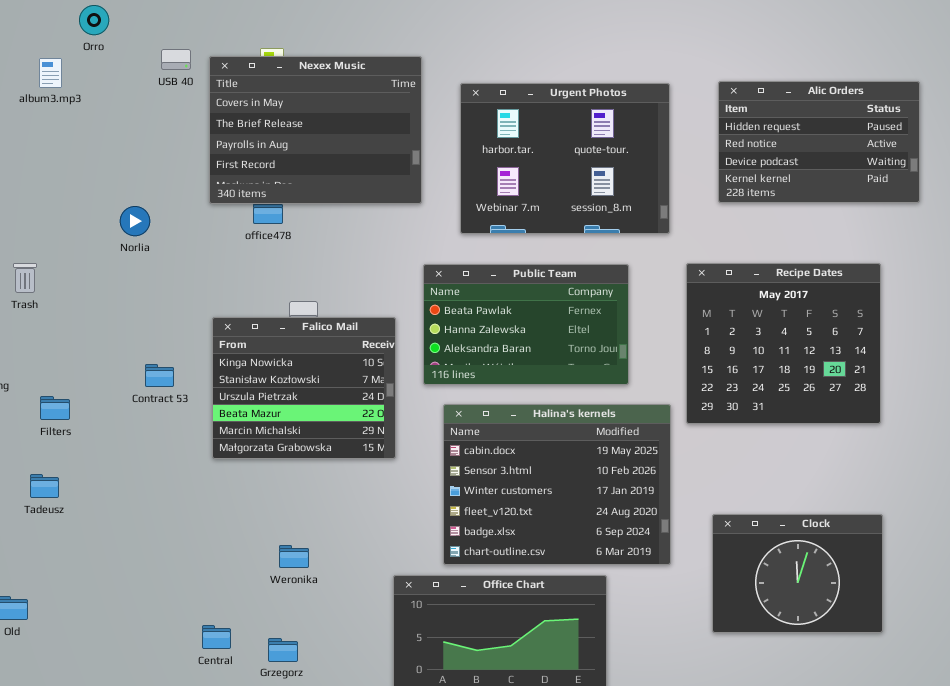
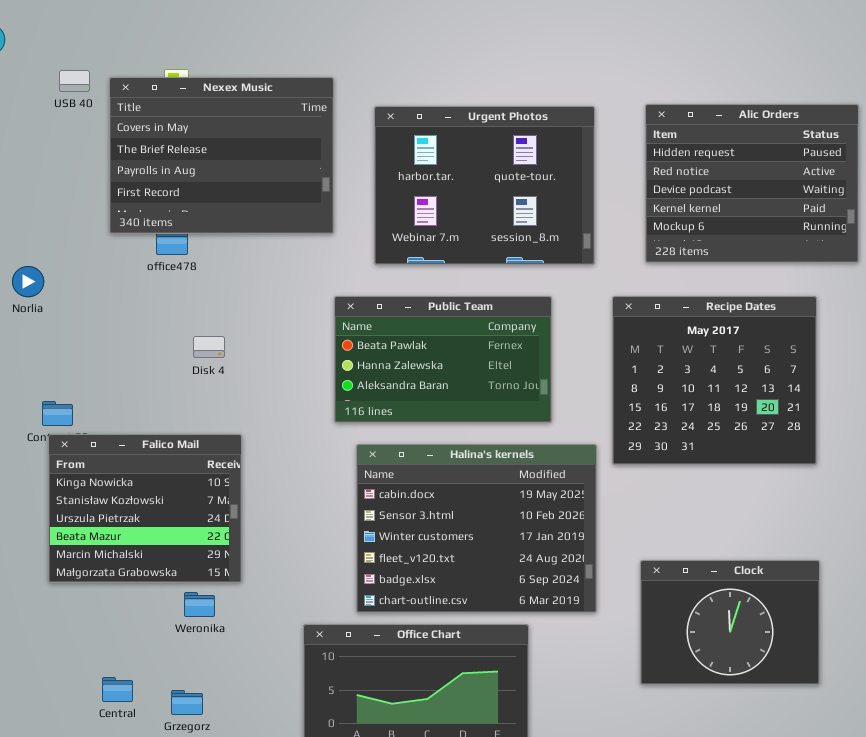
Alic Orders: [718,81,920,203] -> [645,104,859,263], resized
Norlia: [120,206,150,236] -> [12,266,44,297], moved
Falico Mail: [212,317,396,459] -> [48,434,242,583], moved

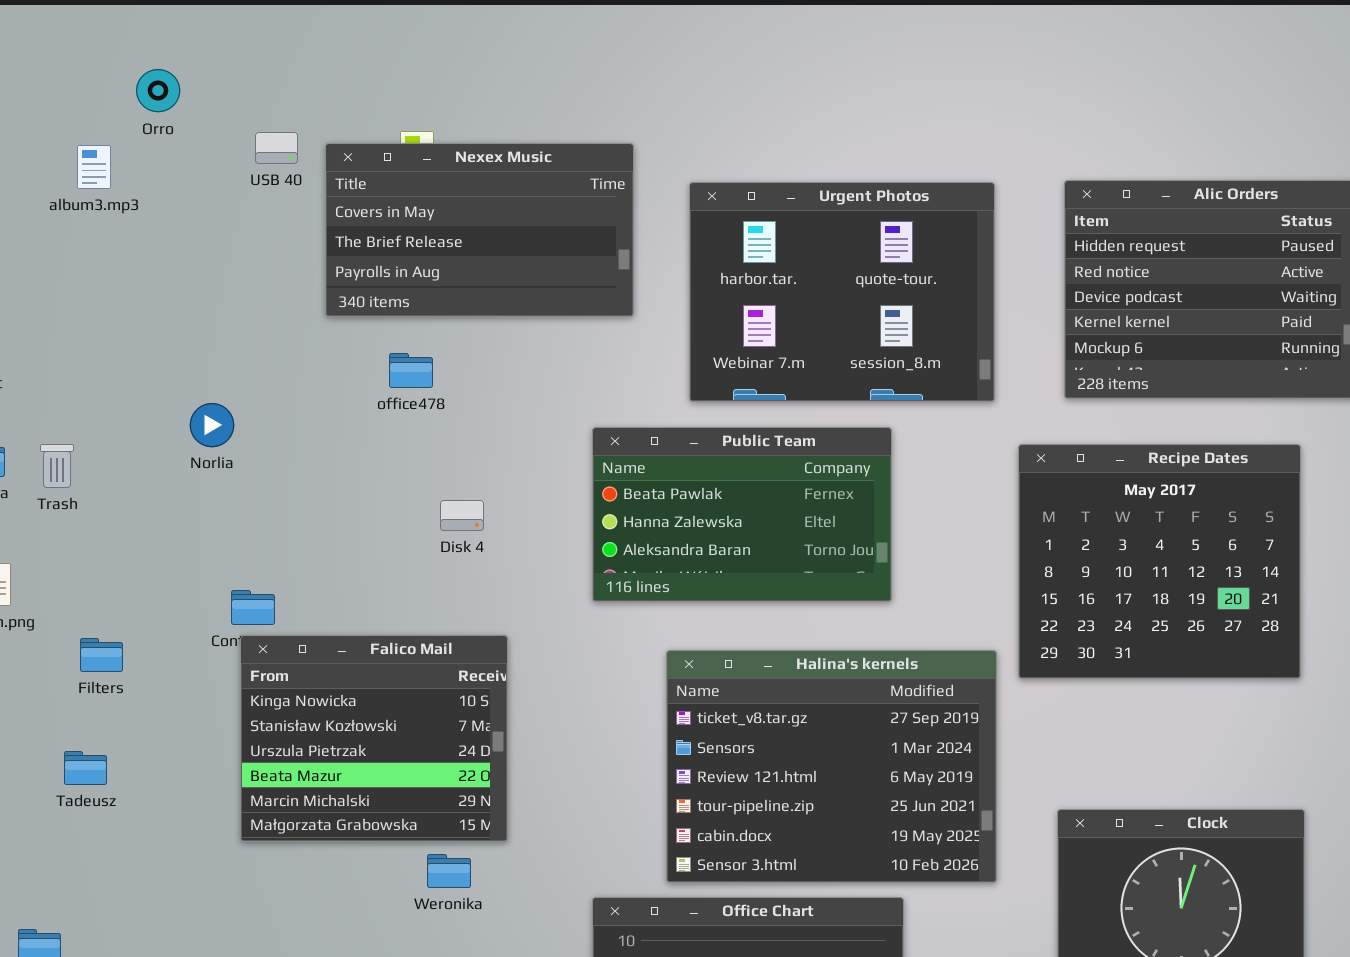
Nexex Music: [109,77,334,234] -> [325,143,634,317], resized
Public Team: [334,296,552,423] -> [592,427,892,602], moved
Halina's kernels: [356,444,597,613] -> [666,650,997,883], scrolled up 4 rows

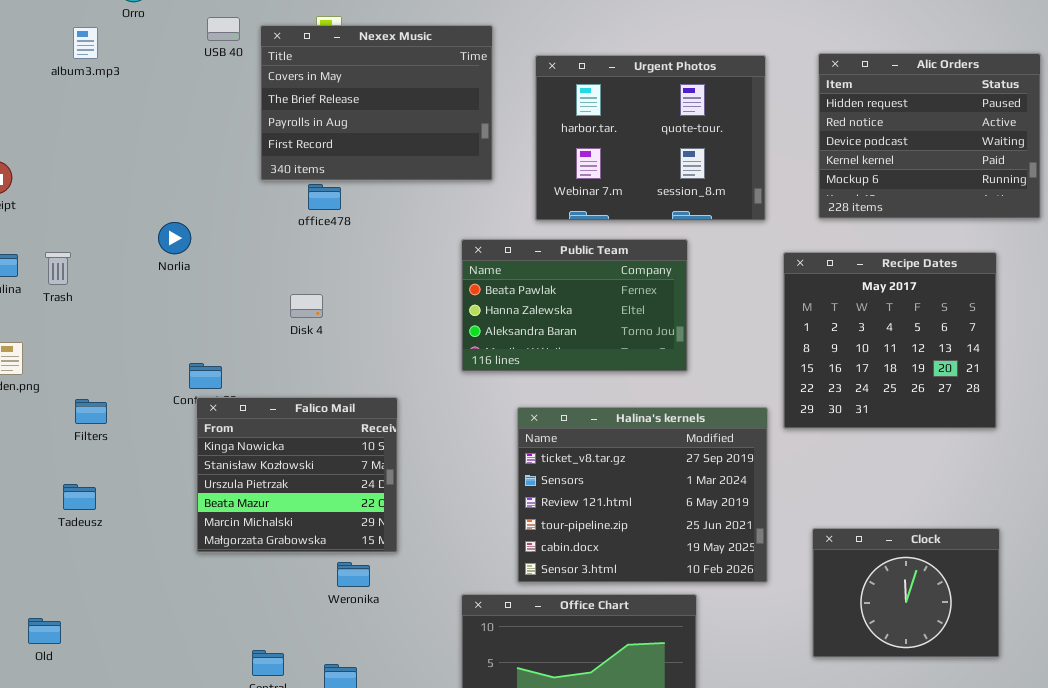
Nexex Music: [325,143,634,317] -> [260,25,493,181], resized
Disk 4: [440,500,484,531] -> [290,294,323,318], moved

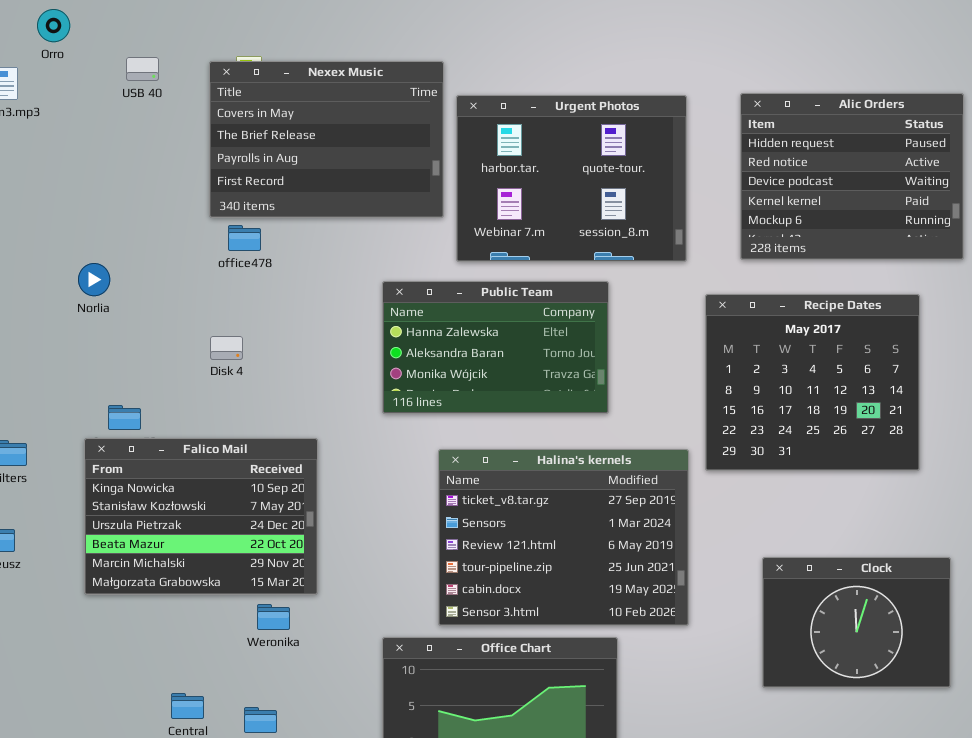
Nexex Music: [260,25,493,181] -> [209,61,444,218], moved
Public Team: [461,239,688,372] -> [382,281,609,414], scrolled down 1 row
Falico Mail: [196,397,398,553] -> [84,438,318,595], resized
Clock: [812,528,1000,658] -> [762,557,951,688], moved

